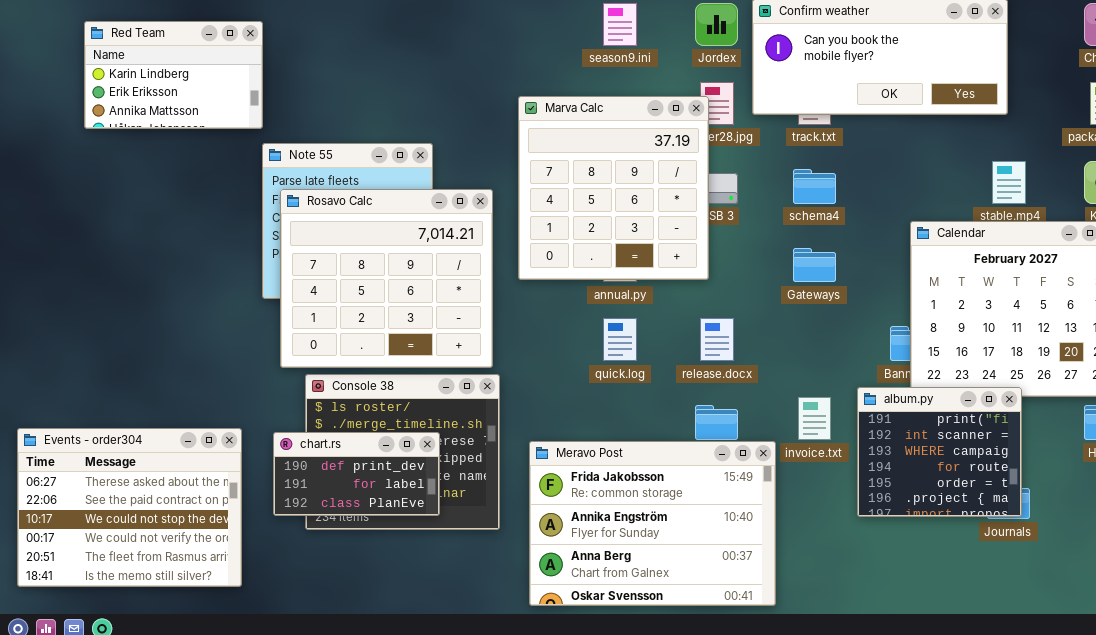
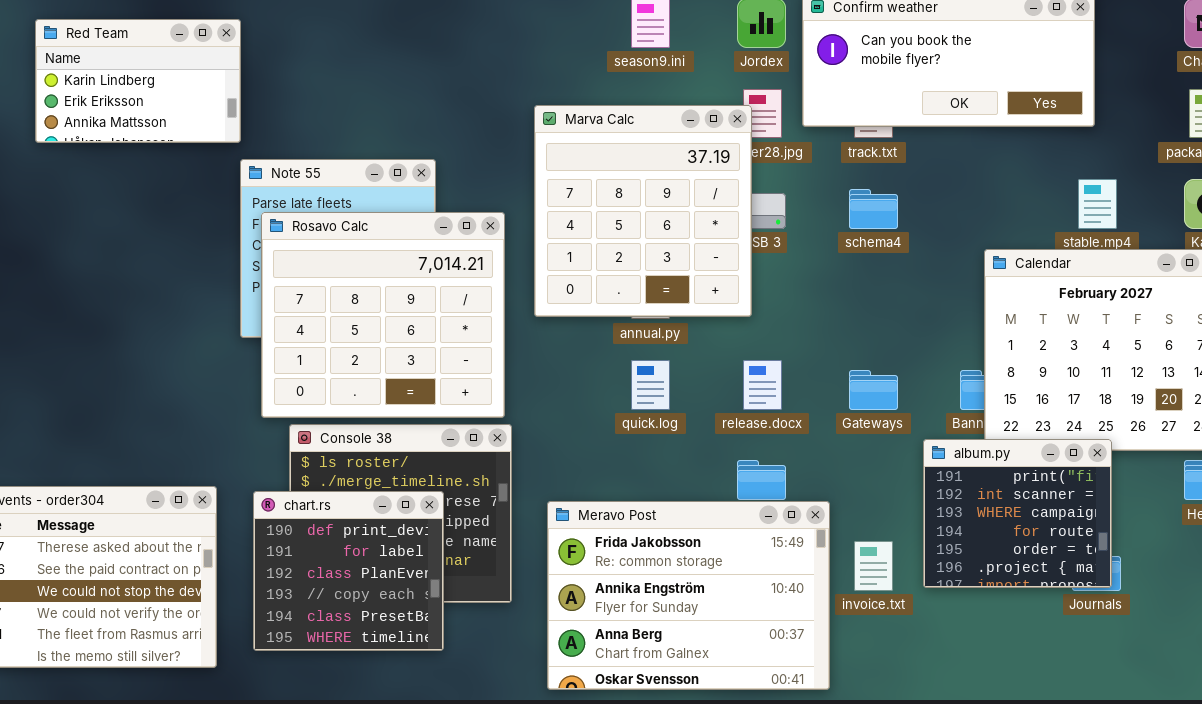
Gateways: [793,248,836,282] -> [849,370,898,410], moved
invoice.txt: [798,397,831,440] -> [854,541,893,591], moved
chart.rs: [273,432,440,516] -> [253,491,444,651], resized

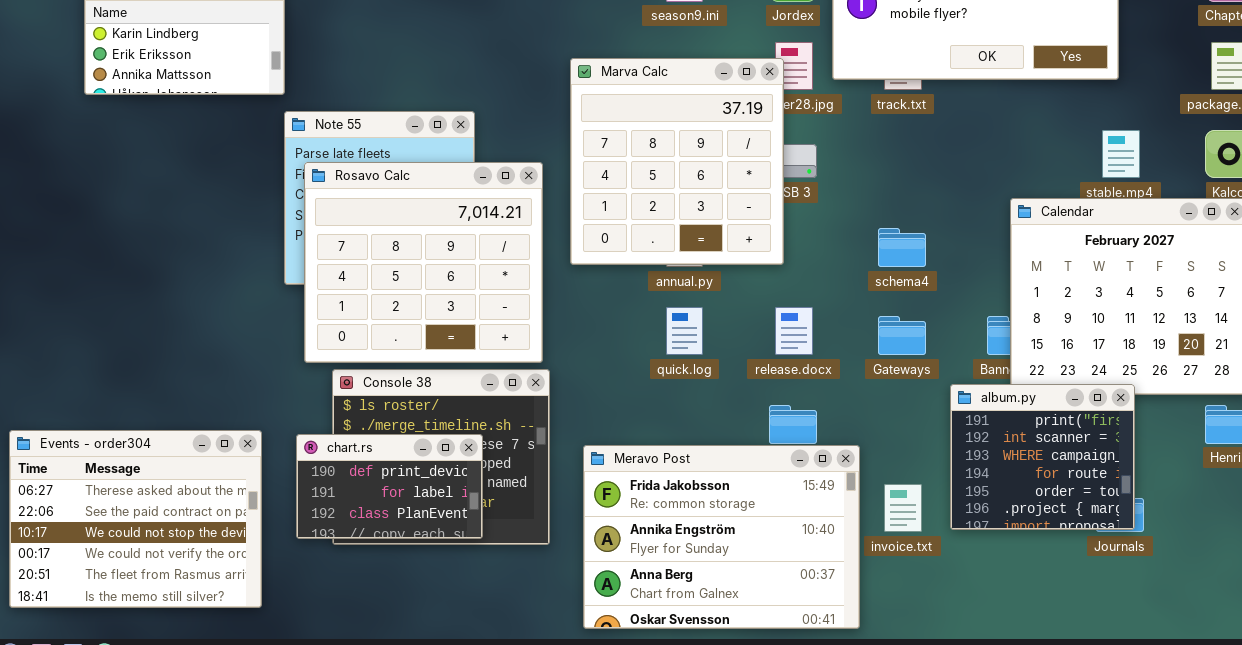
schema4: [849,189,898,229] -> [878,228,926,267], moved
chart.rs: [253,491,444,651] -> [296,434,483,539], resized

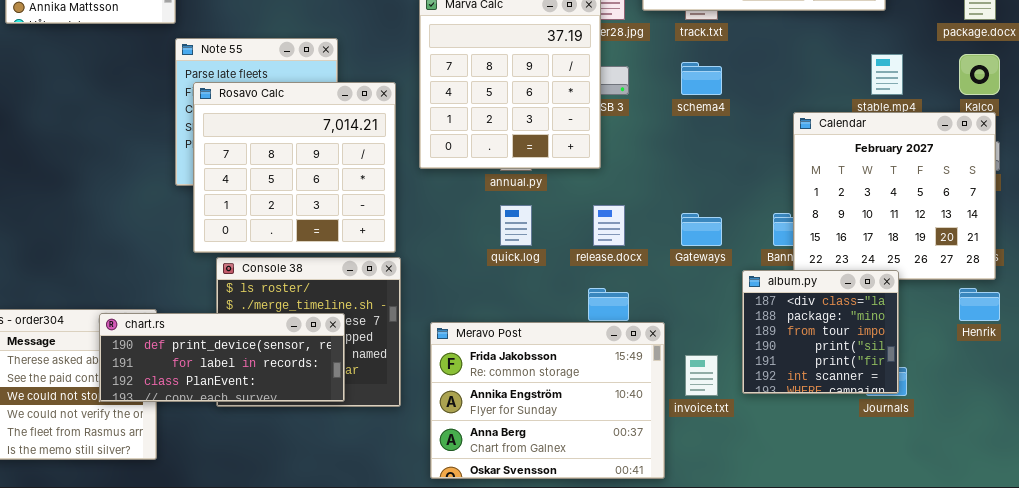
schema4: [878,228,926,267] -> [681,62,722,95], moved
album.py: [950,384,1135,530] -> [742,270,899,394], scrolled up 4 rows
chart.rs: [296,434,483,539] -> [99,313,345,402], resized

